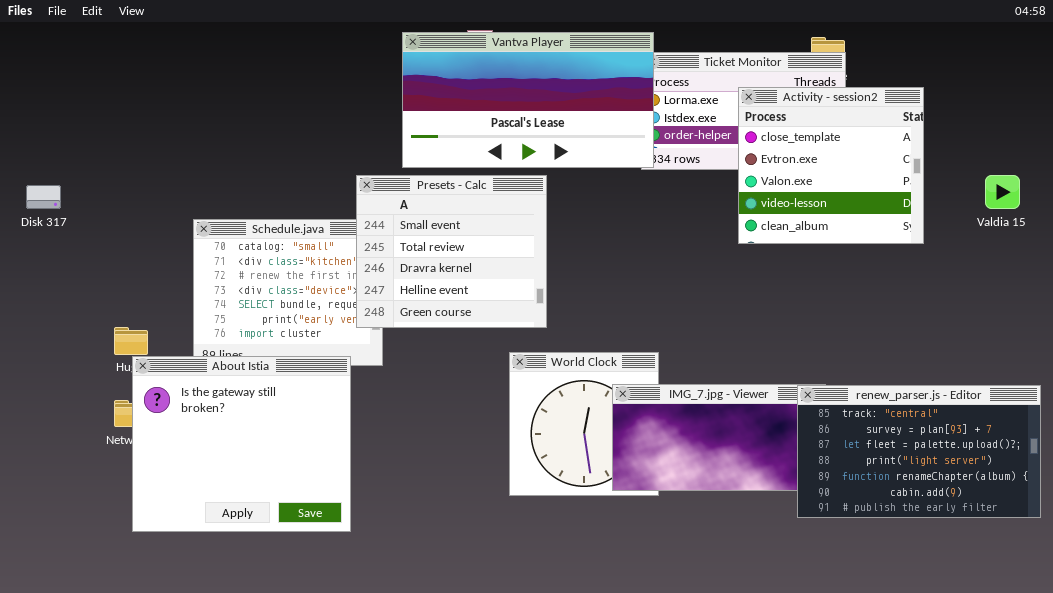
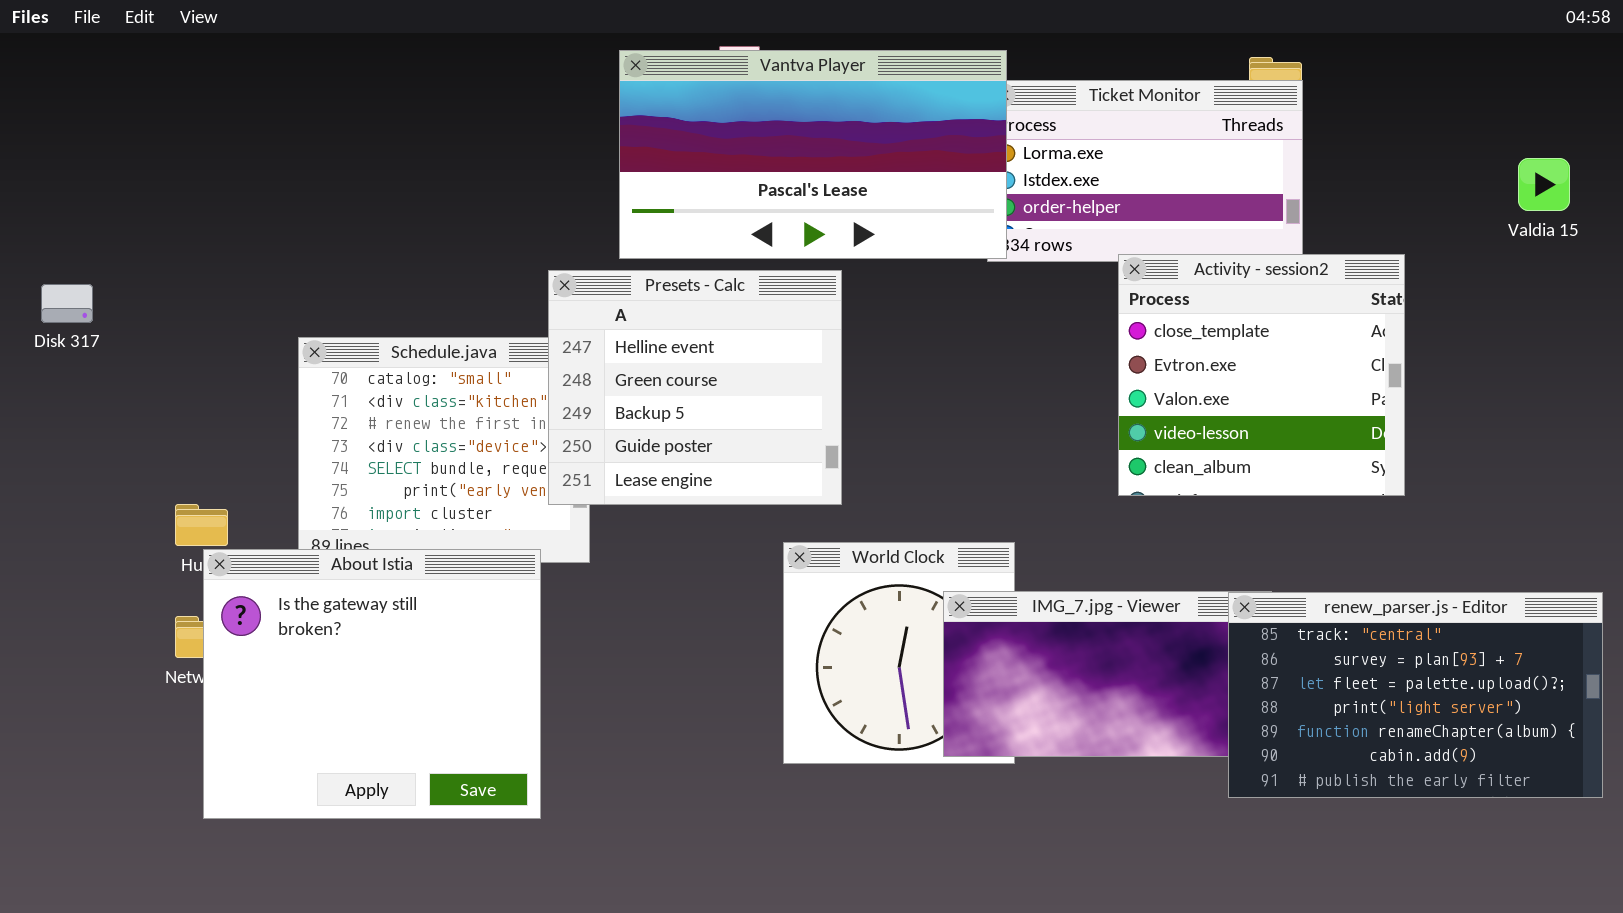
Activity - session2: [738,87,924,244] -> [1118,254,1405,496], moved
Presets - Calc: [356,175,547,328] -> [548,270,842,505], scrolled down 3 rows
Valdia 15: [985,175,1020,209] -> [1518,158,1570,211], moved

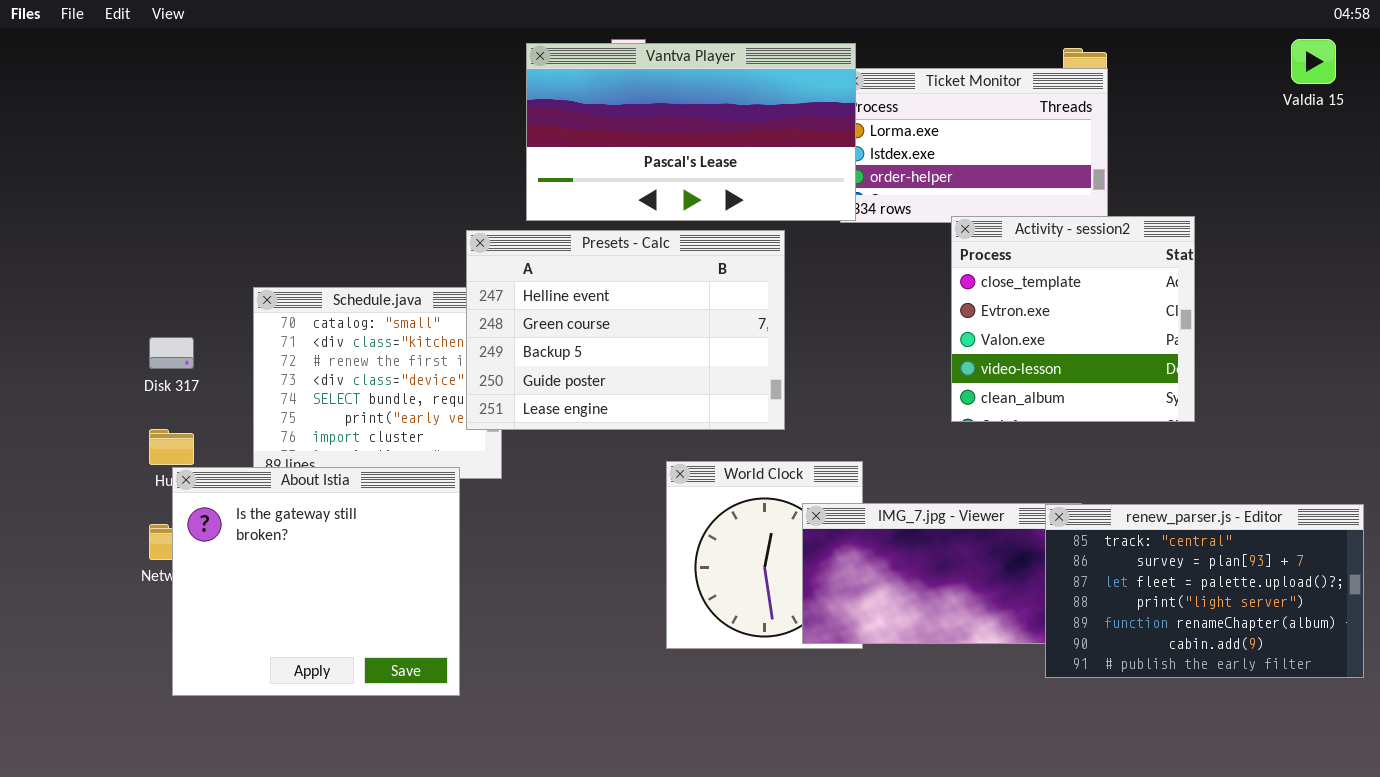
Valdia 15: [1518,158,1570,211] -> [1291,39,1336,84], moved
Presets - Calc: [548,270,842,505] -> [466,230,785,430], resized
Disk 317: [41,284,93,323] -> [149,337,194,369], moved

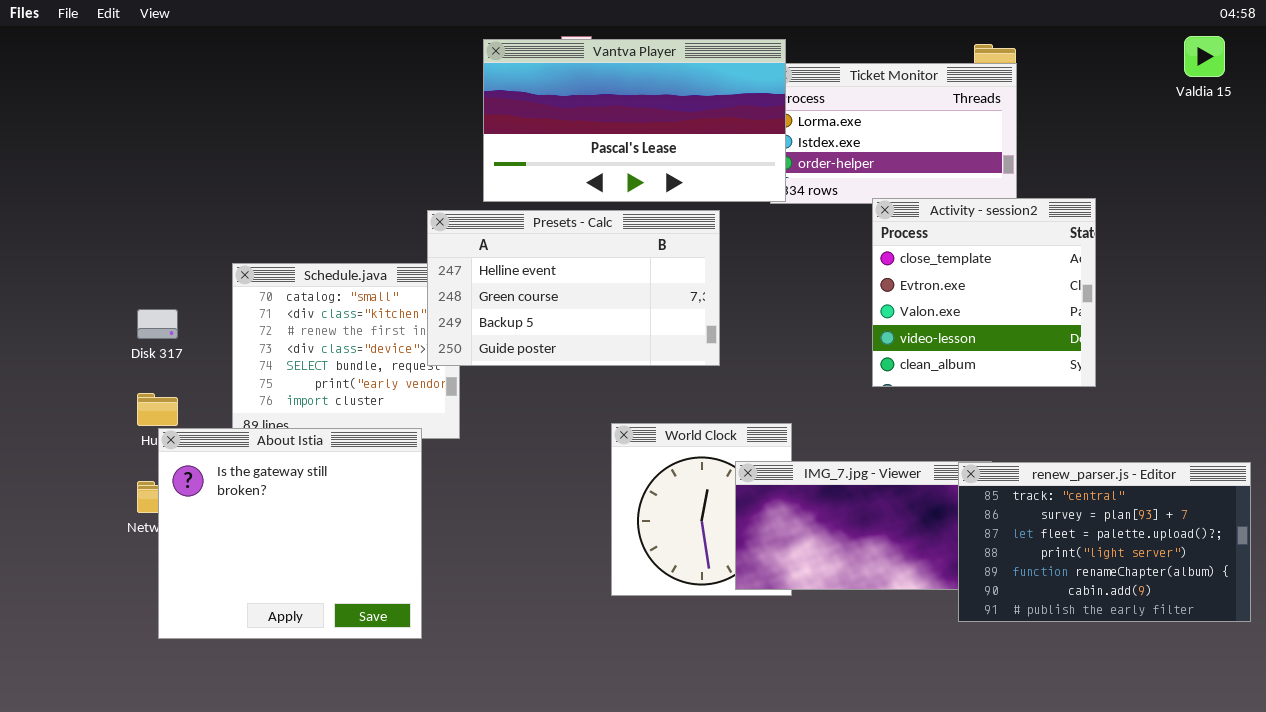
Presets - Calc: [466,230,785,430] -> [427,210,720,366], resized

